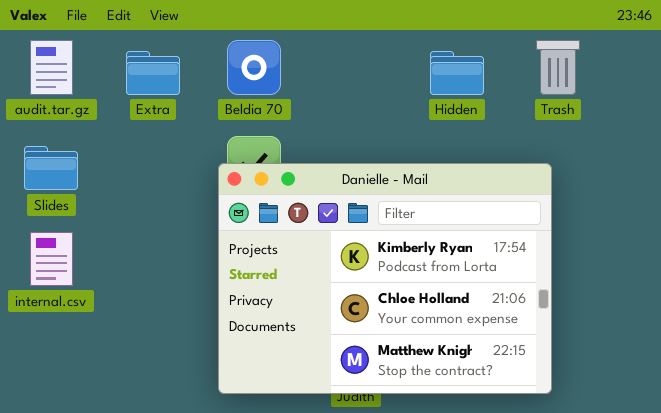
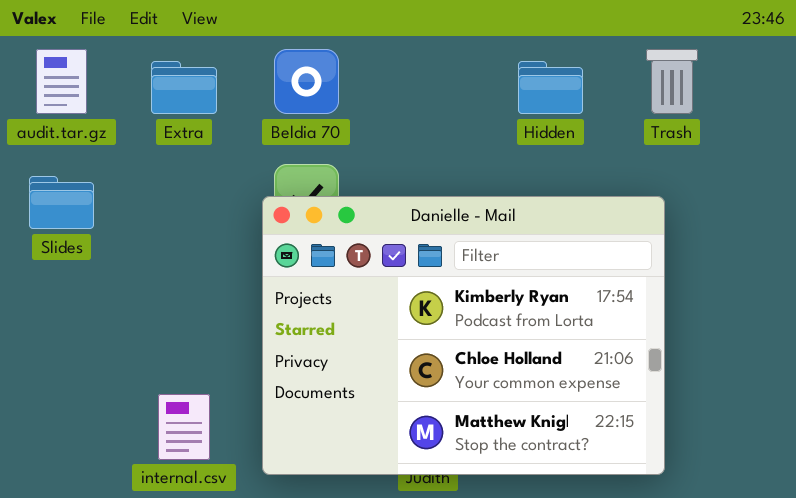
internal.csv: [30,232,73,286] -> [158,394,210,460], moved

